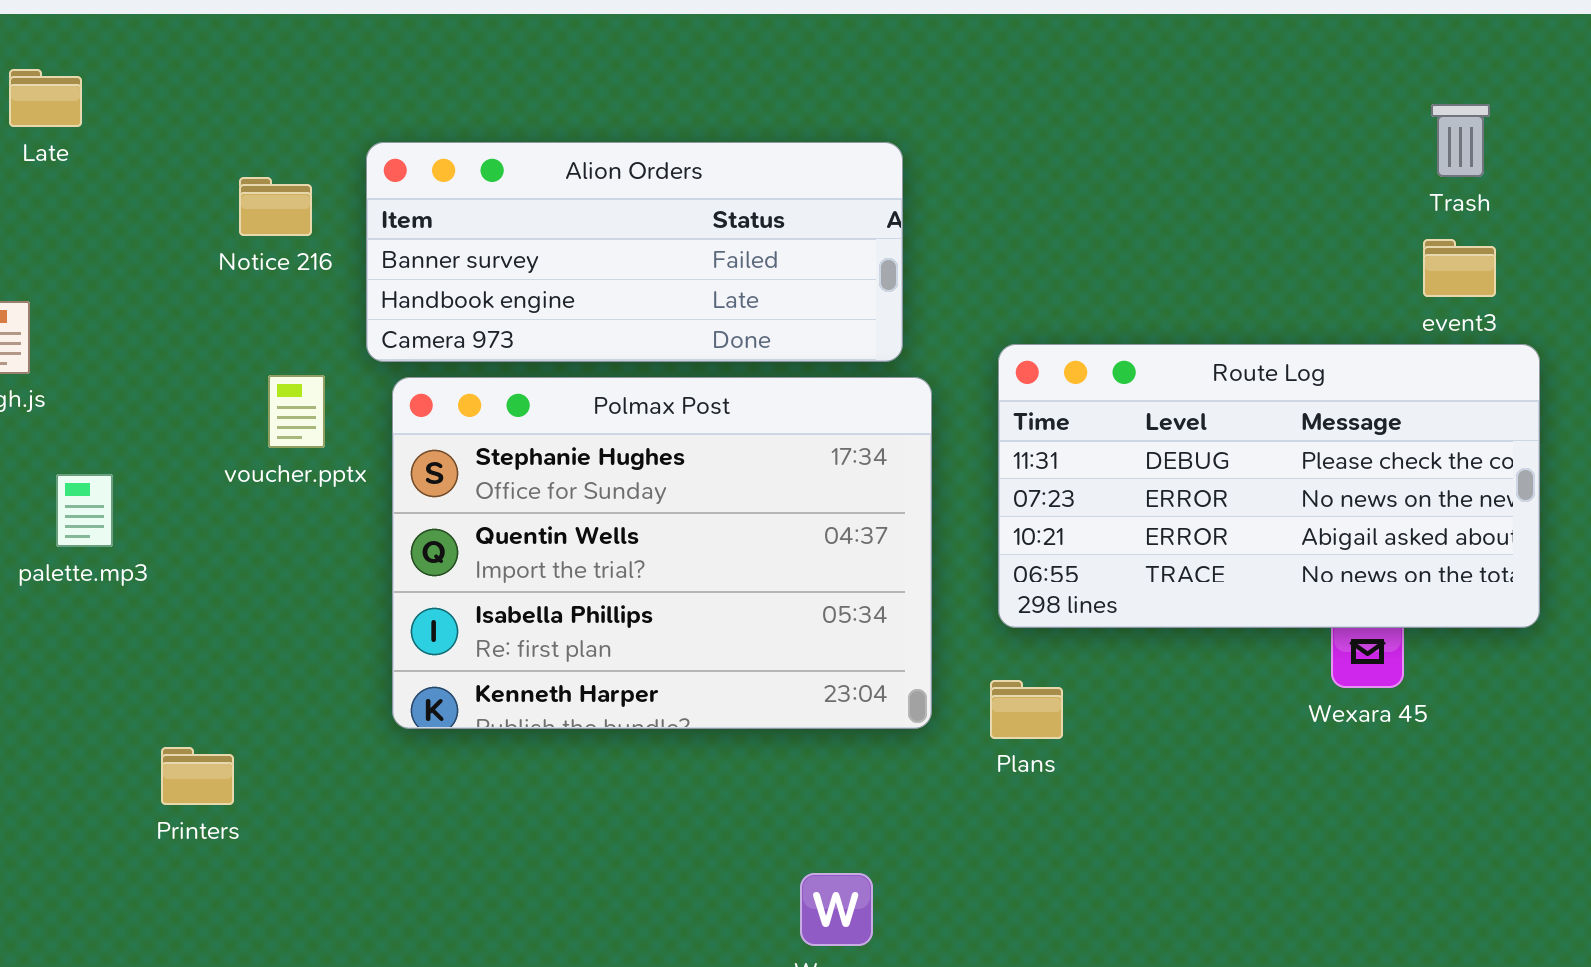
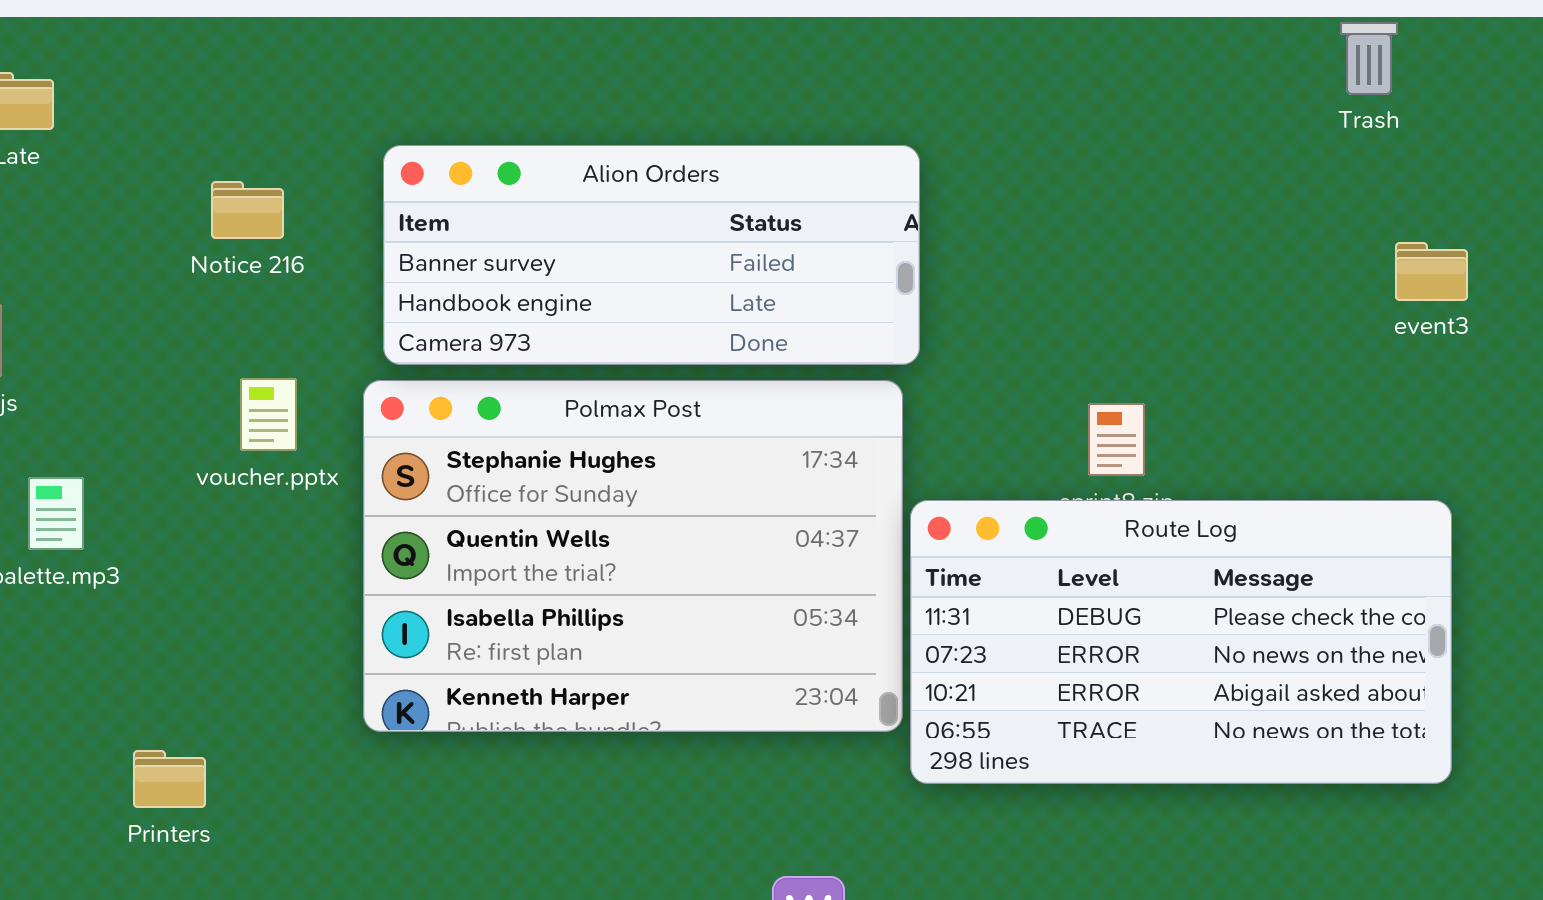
Trash: [1431,104,1490,177] -> [1340,22,1398,95], moved
Alion Orders: [366,142,903,362] -> [383,145,920,365], moved
Route Log: [998,344,1540,628] -> [910,500,1452,784], moved

